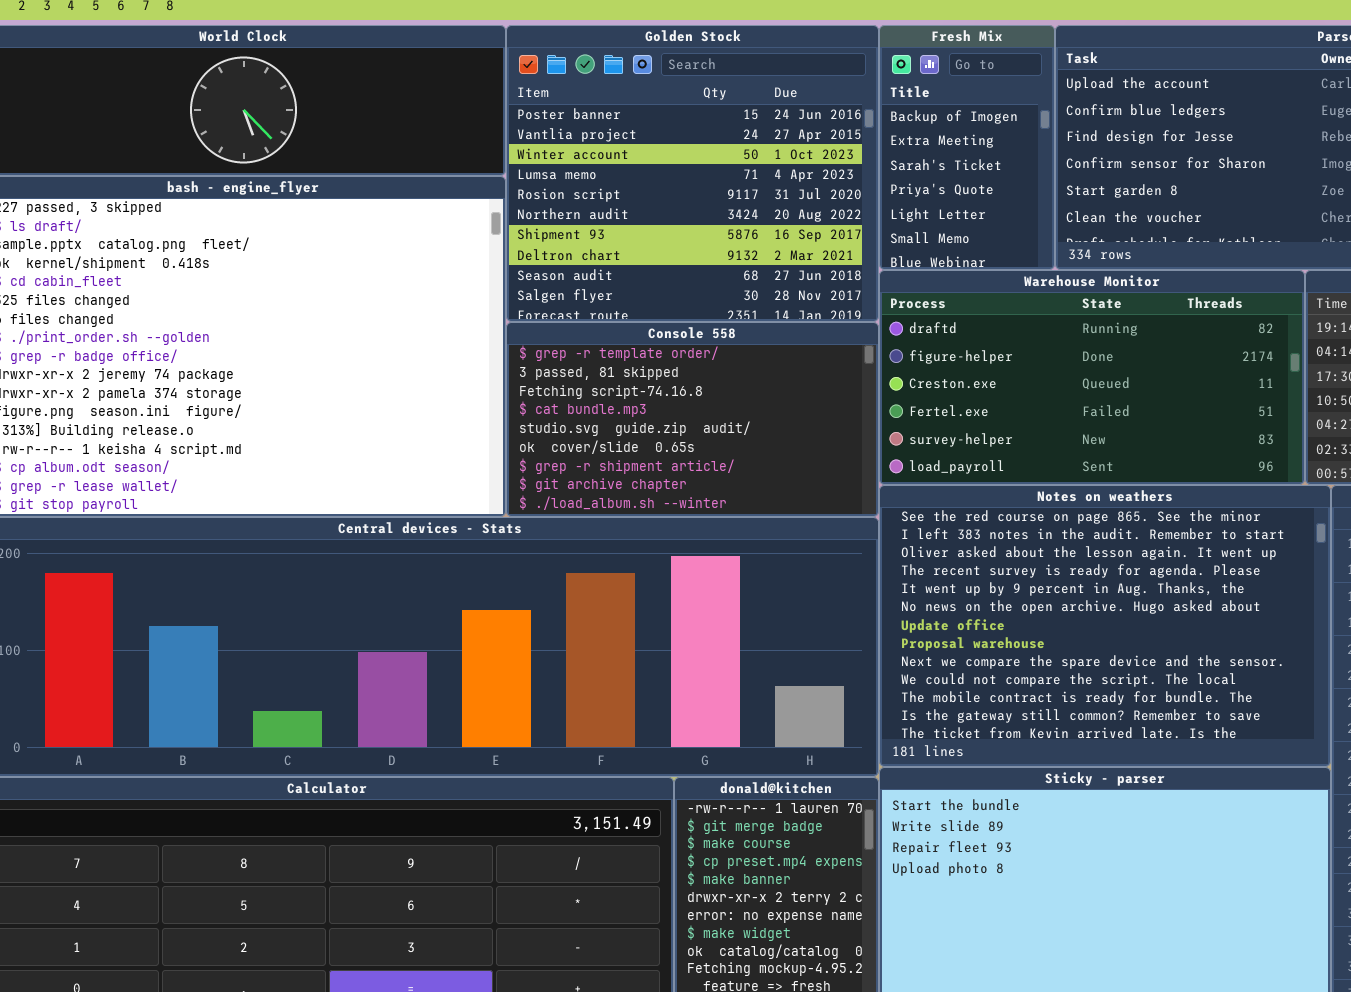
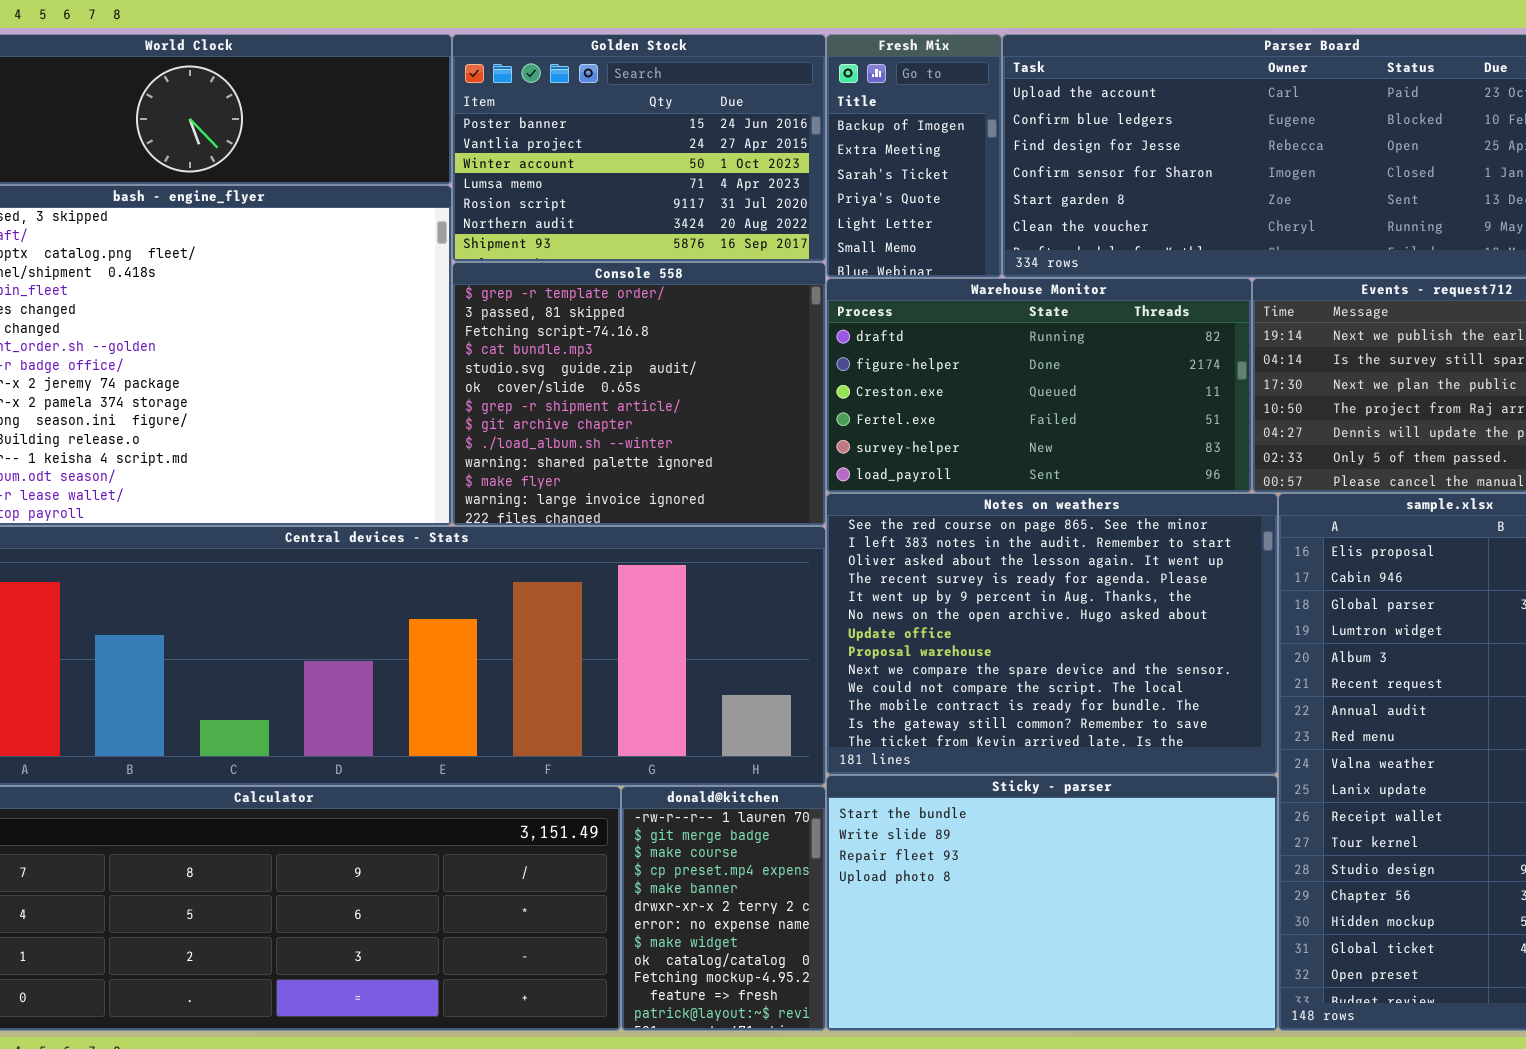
Golden Stock: [506,25,879,322] -> [452,34,826,262], resized
Console 558: [506,322,879,517] -> [452,262,826,526], resized

